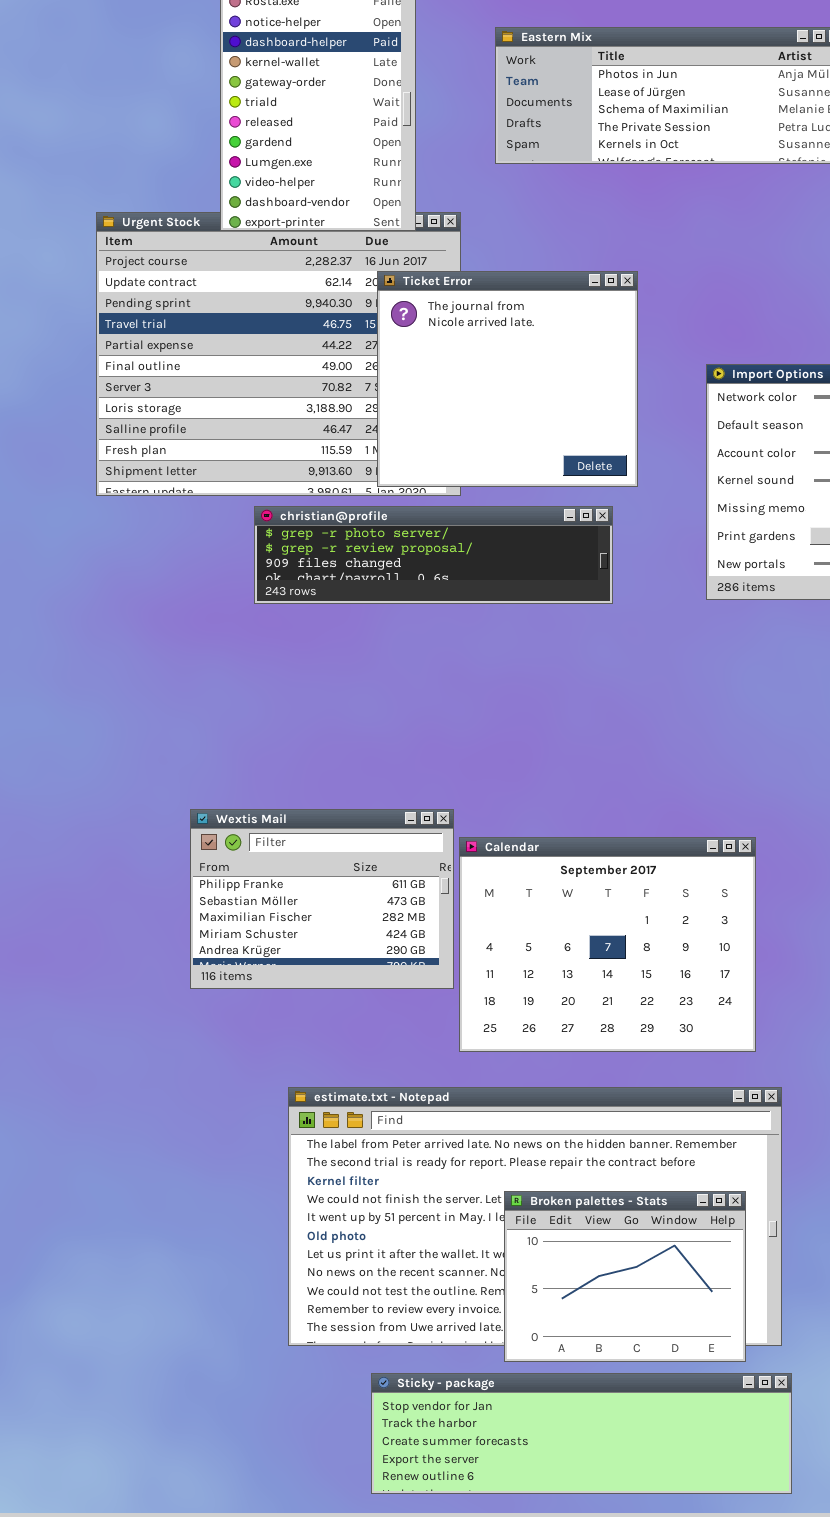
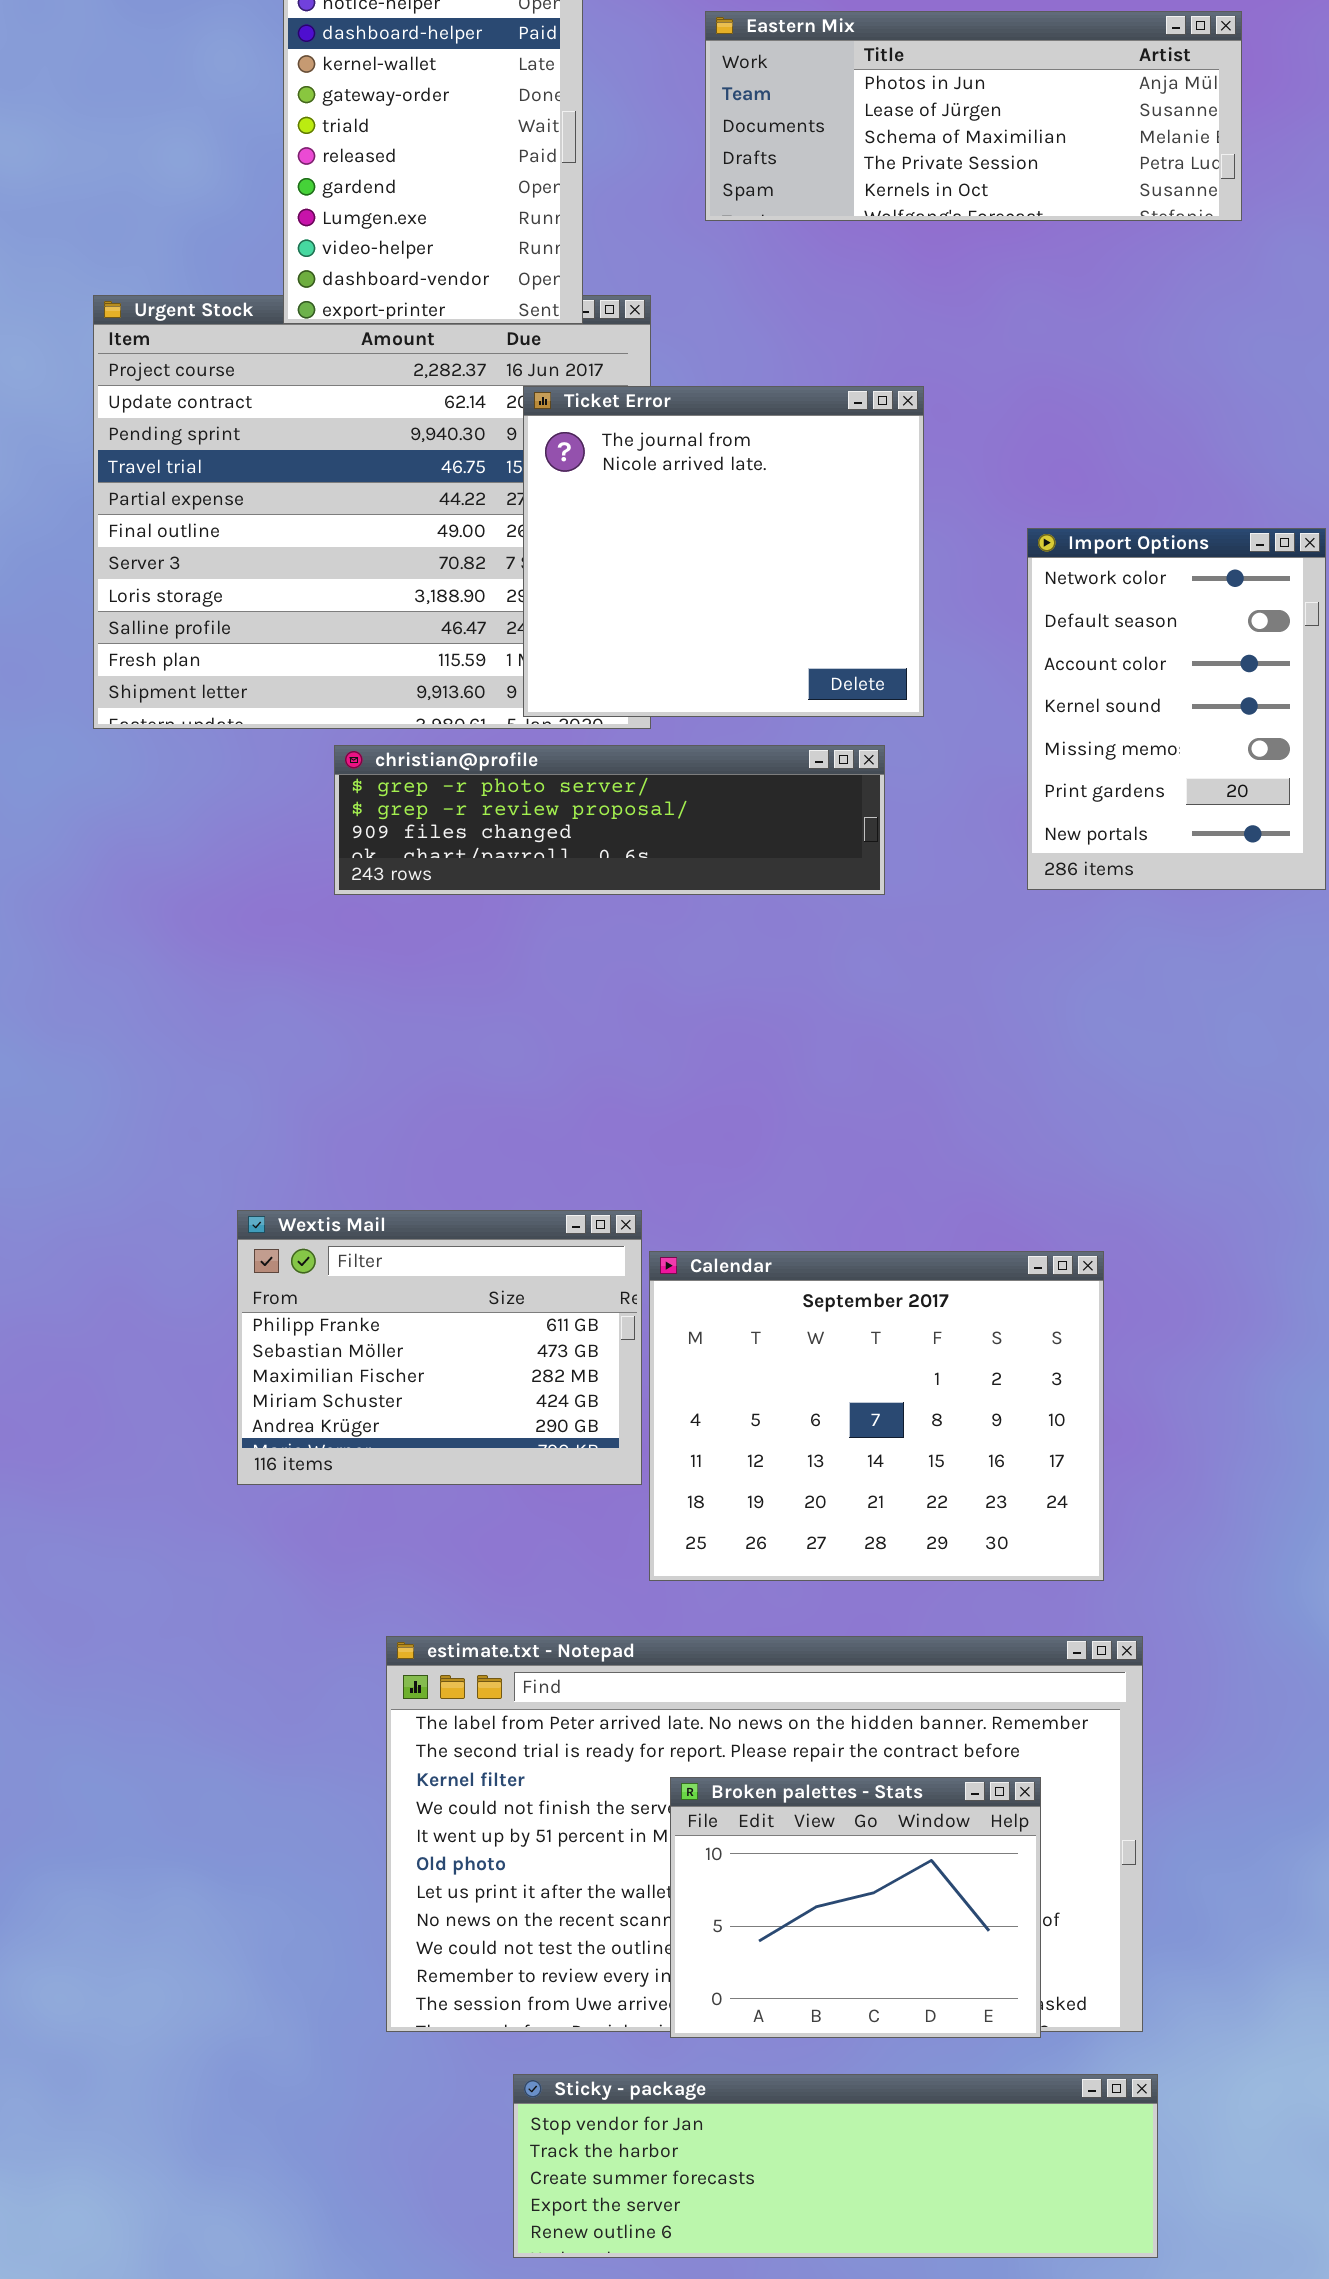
Broken palettes - Stats: [504,1191,746,1362] -> [670,1777,1041,2038], moved

